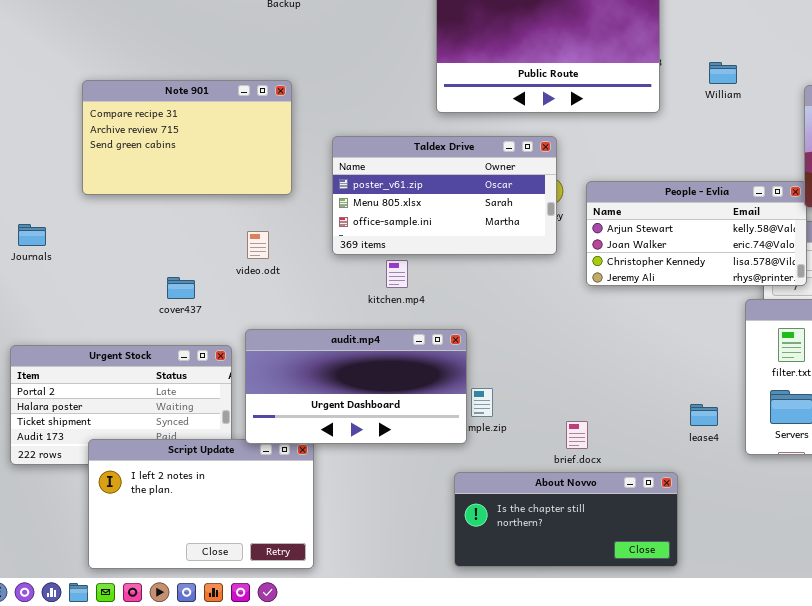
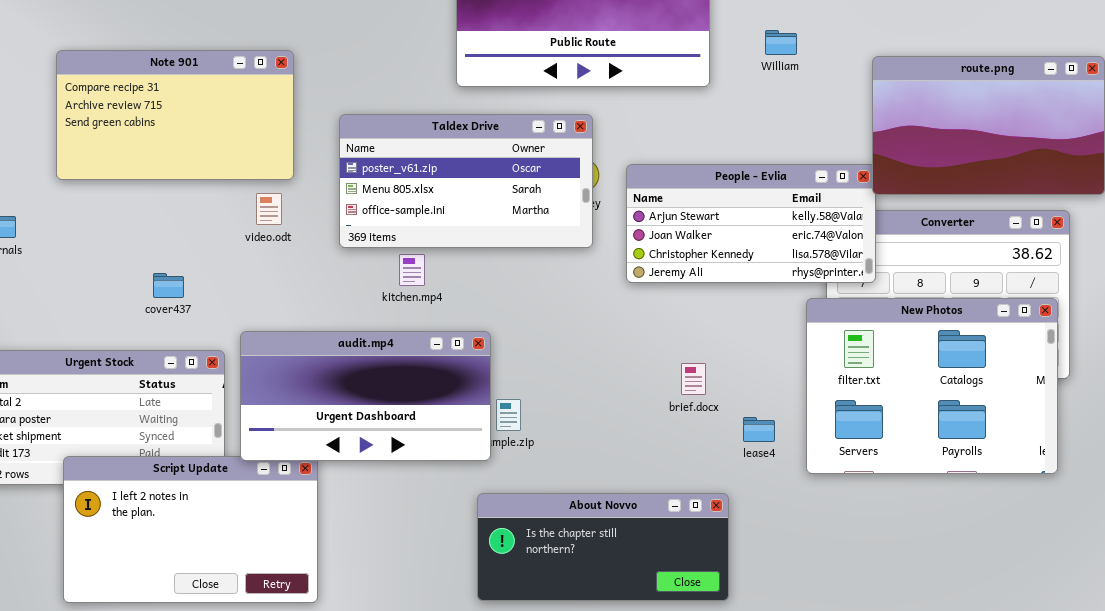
video.odt: [247,231,269,259] -> [256,193,282,225], moved
brief.docx: [566,421,588,449] -> [681,363,706,395], moved

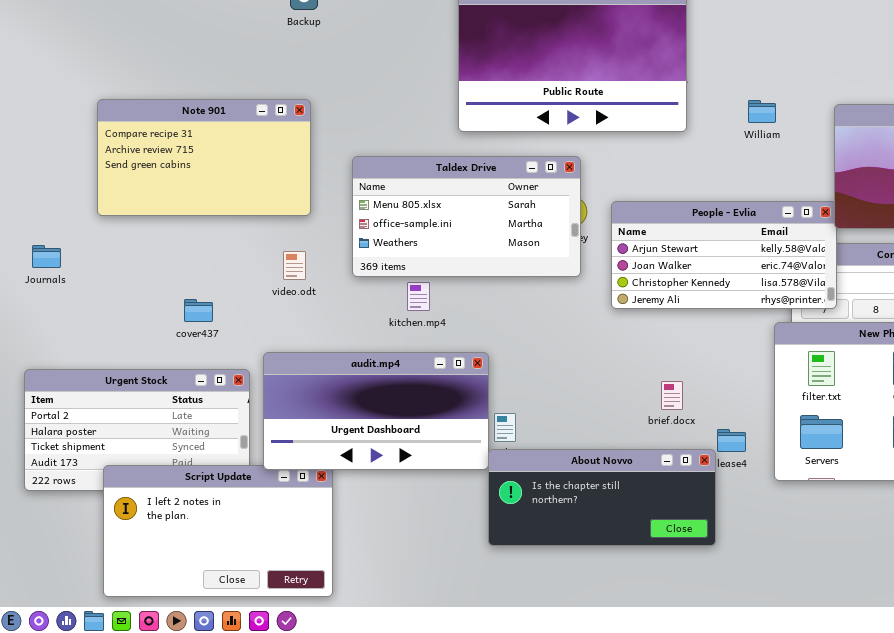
William: [765,30,797,55] -> [748,100,776,123], moved
Taldex Drive: [339,114,593,248] -> [352,156,581,277], scrolled down 1 row
video.odt: [256,193,282,225] -> [283,251,306,280], moved
About Novvo: [477,493,729,601] -> [488,449,716,546], moved

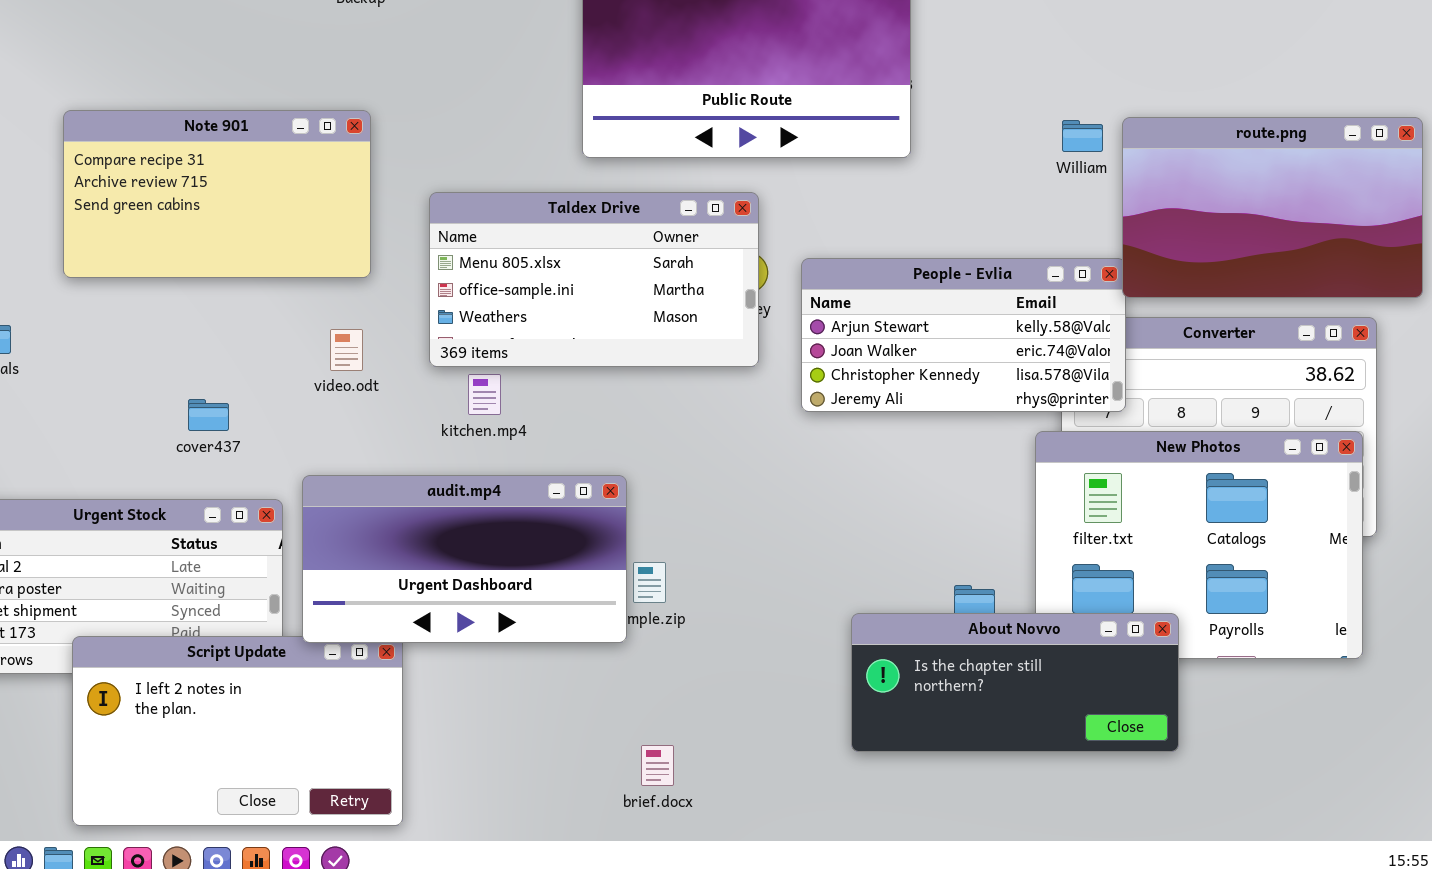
William: [748,100,776,123] -> [1062,120,1103,152], moved
kitchen.mp4: [407,282,430,311] -> [468,374,501,415], moved
brief.docx: [661,381,683,410] -> [641,745,674,786], moved
About Novvo: [488,449,716,546] -> [851,613,1179,752], moved

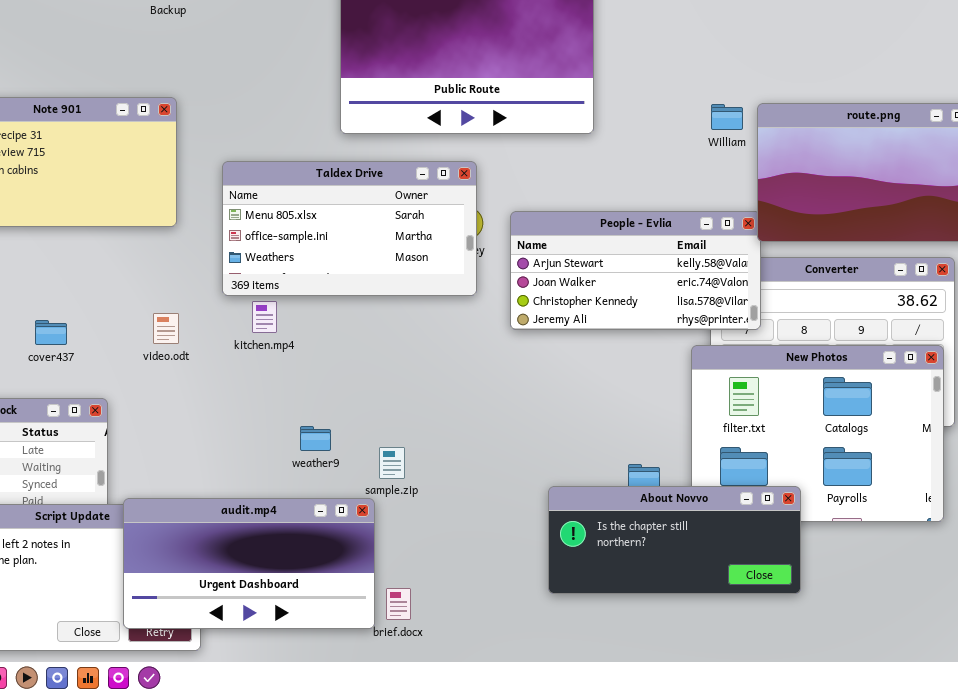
video.odt: [330,329,363,371] -> [153,313,179,344], moved
audit.mp4: [302,475,627,643] -> [123,498,375,629], moved

